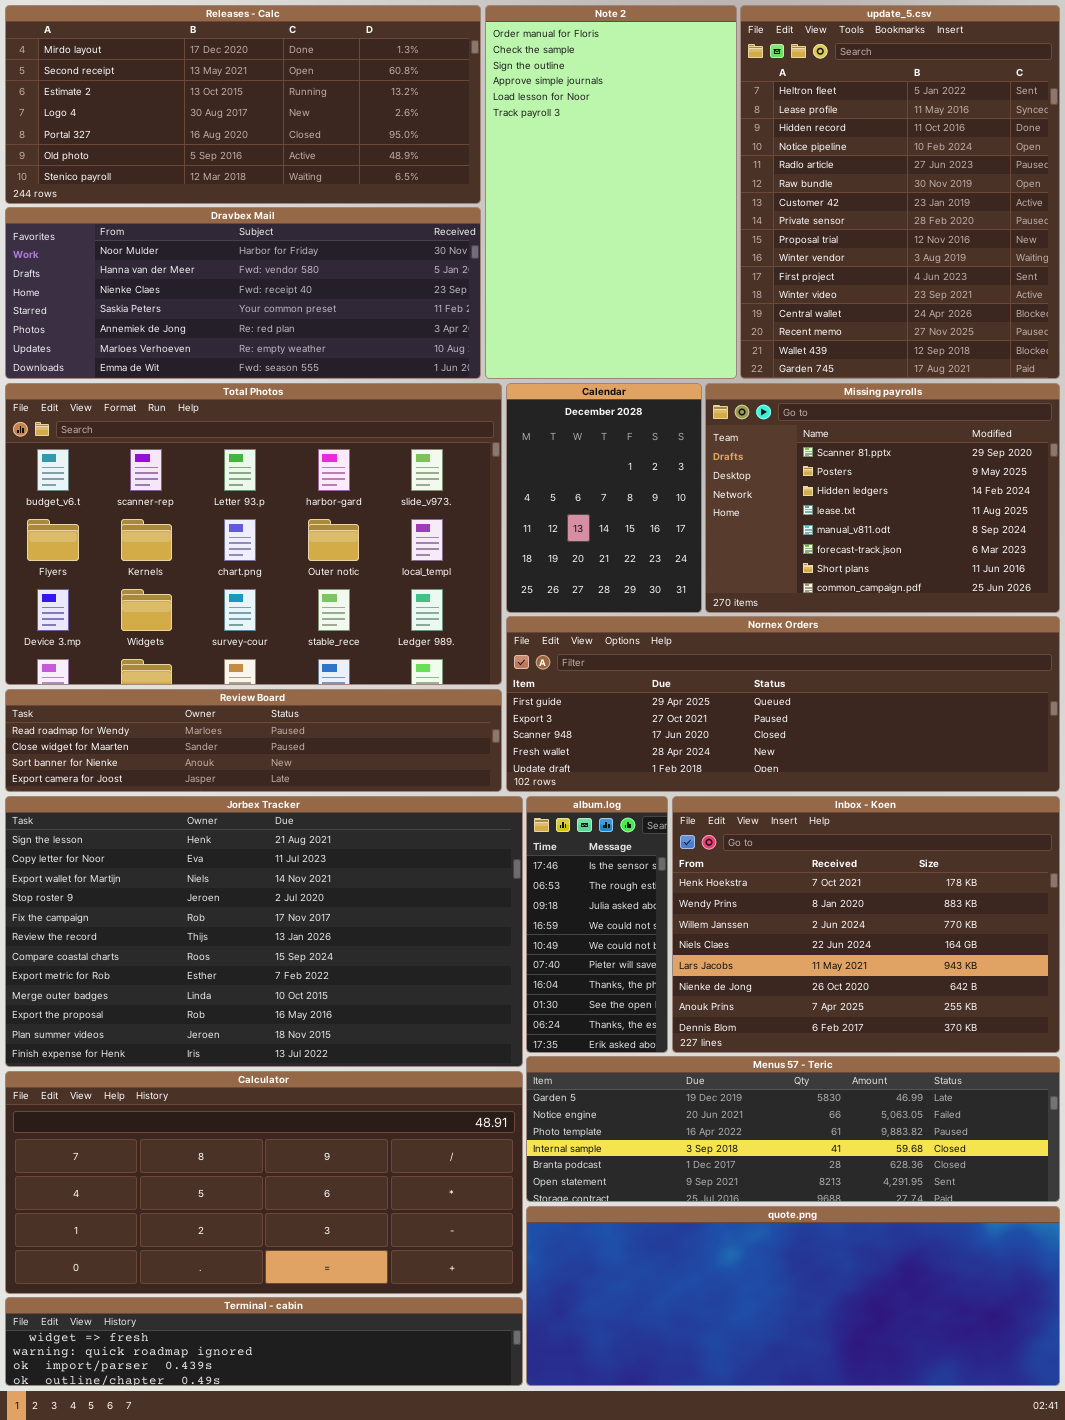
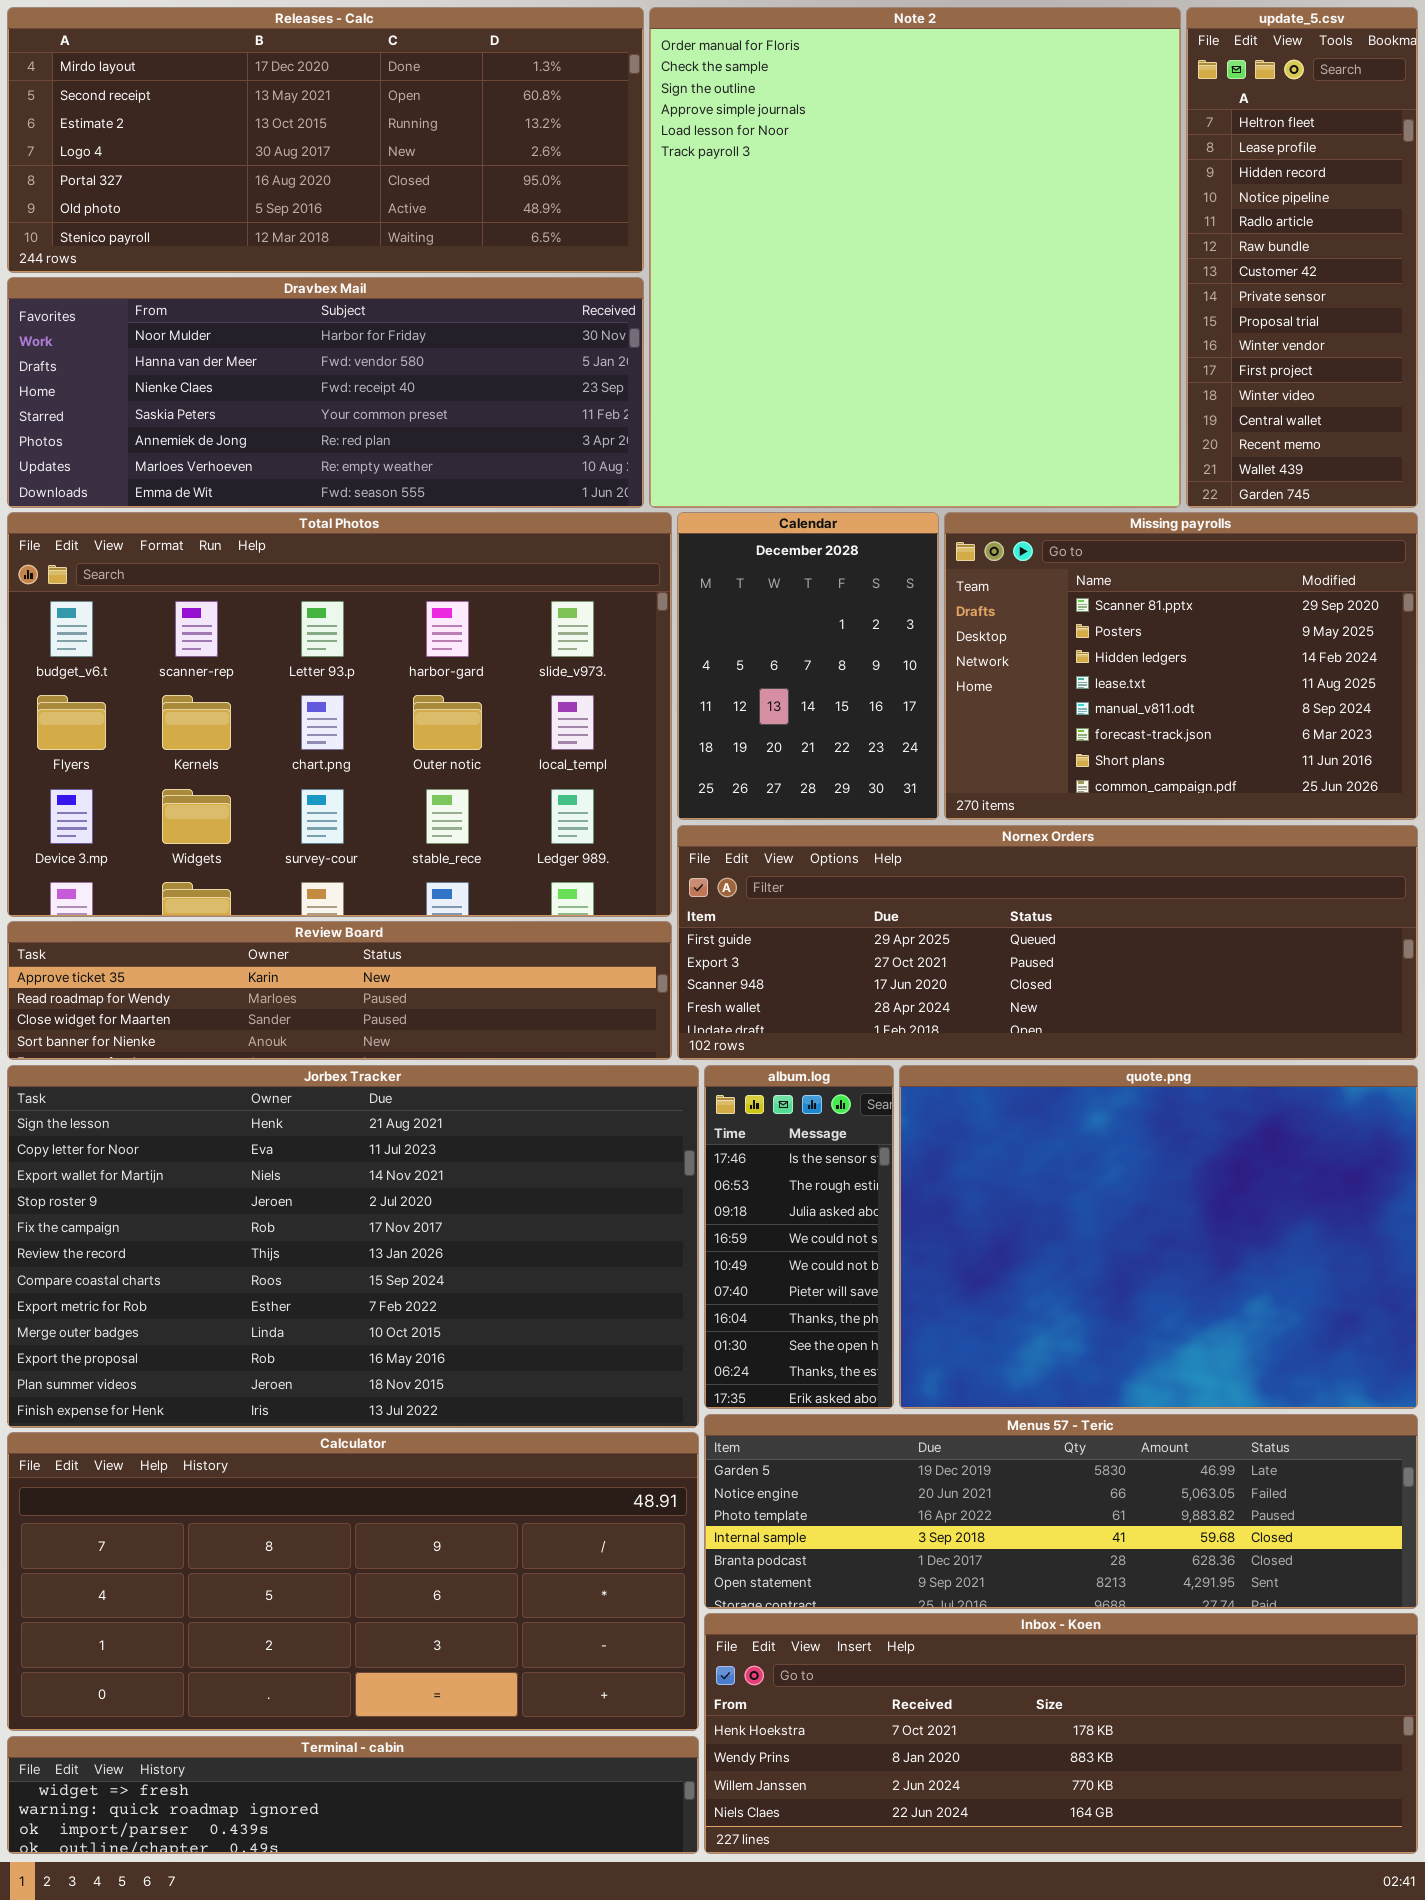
Note 2: [485,5,737,379] -> [649,7,1181,508], resized
update_5.csv: [740,5,1060,379] -> [1186,7,1418,508], resized
Review Board: [5,689,502,792] -> [7,921,672,1060], scrolled up 1 row
Inbox - Koen: [672,796,1060,1053] -> [704,1613,1418,1854], moved, resized
quote.png: [526,1206,1060,1386] -> [899,1065,1418,1409], moved, resized

